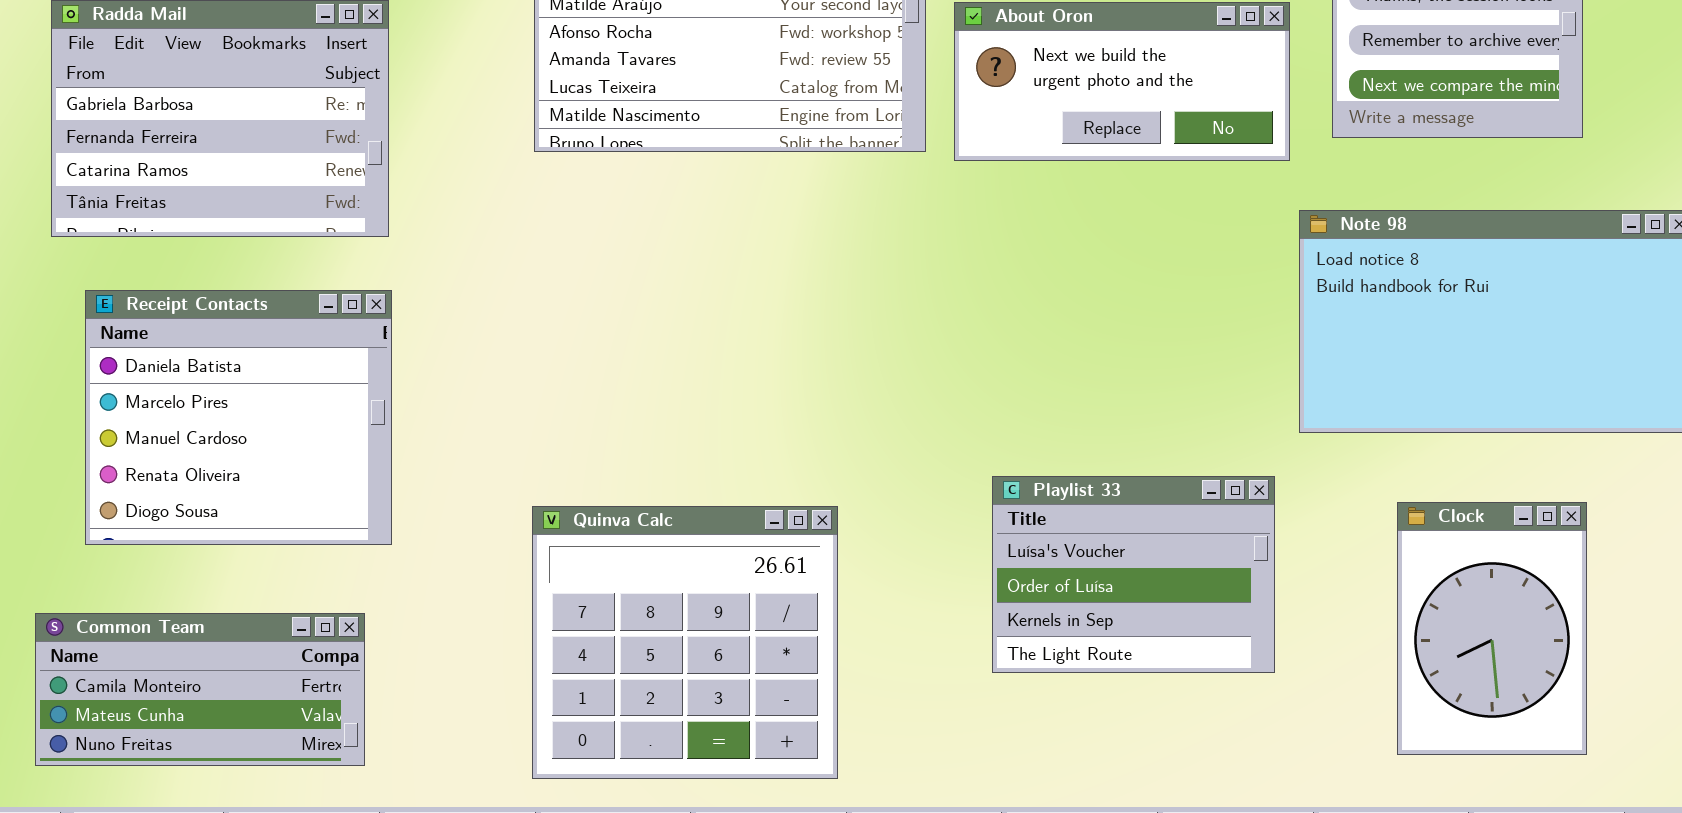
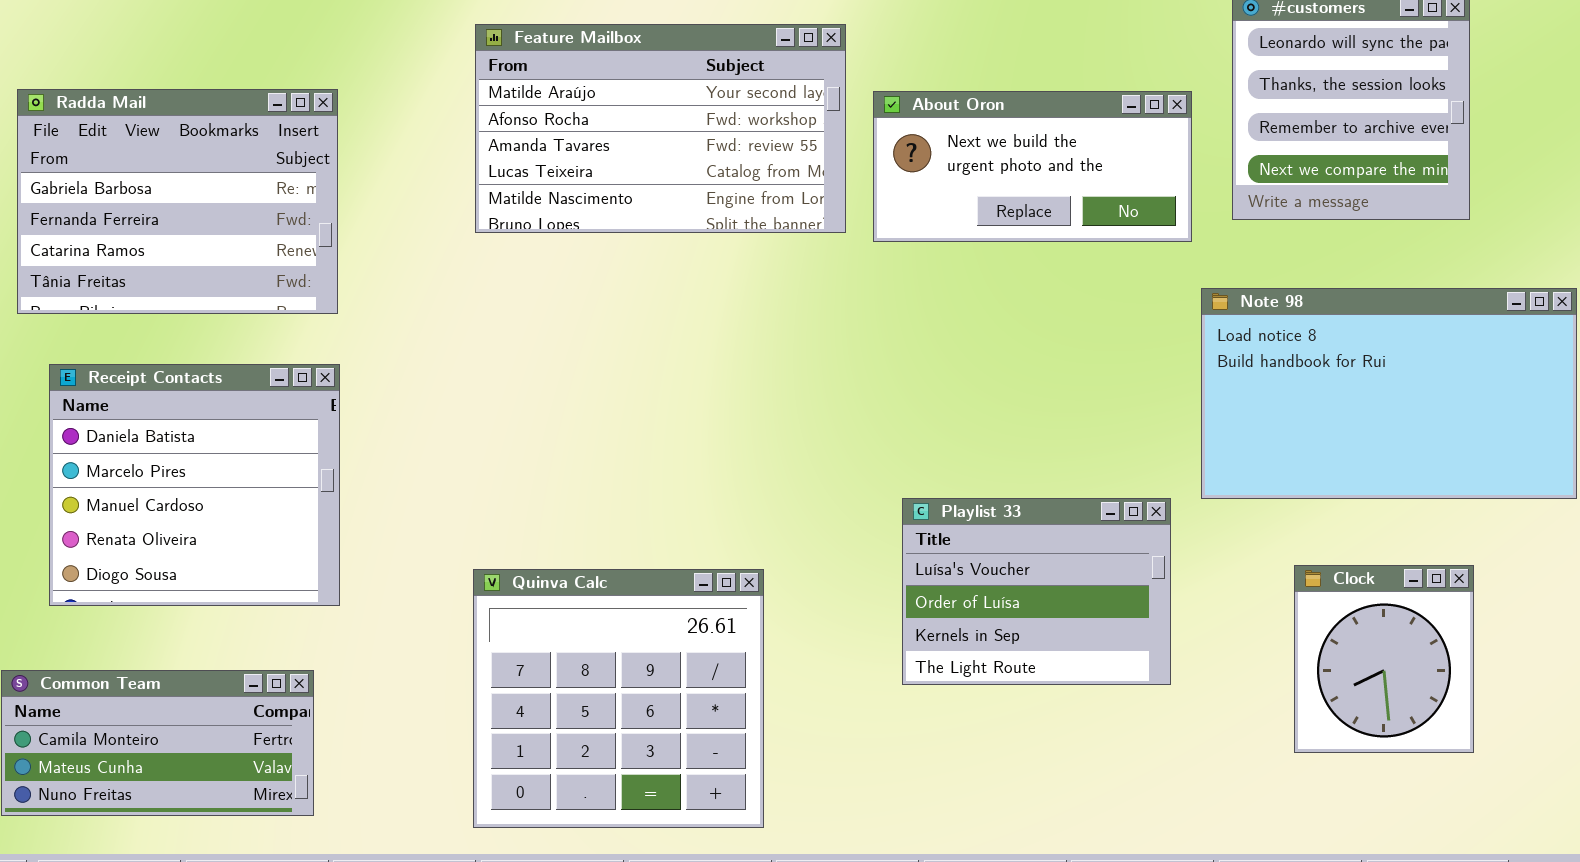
Playlist 33: [992,476,1275,673] -> [902,498,1171,685], moved
Clock: [1397,502,1587,755] -> [1294,565,1474,753], resized

